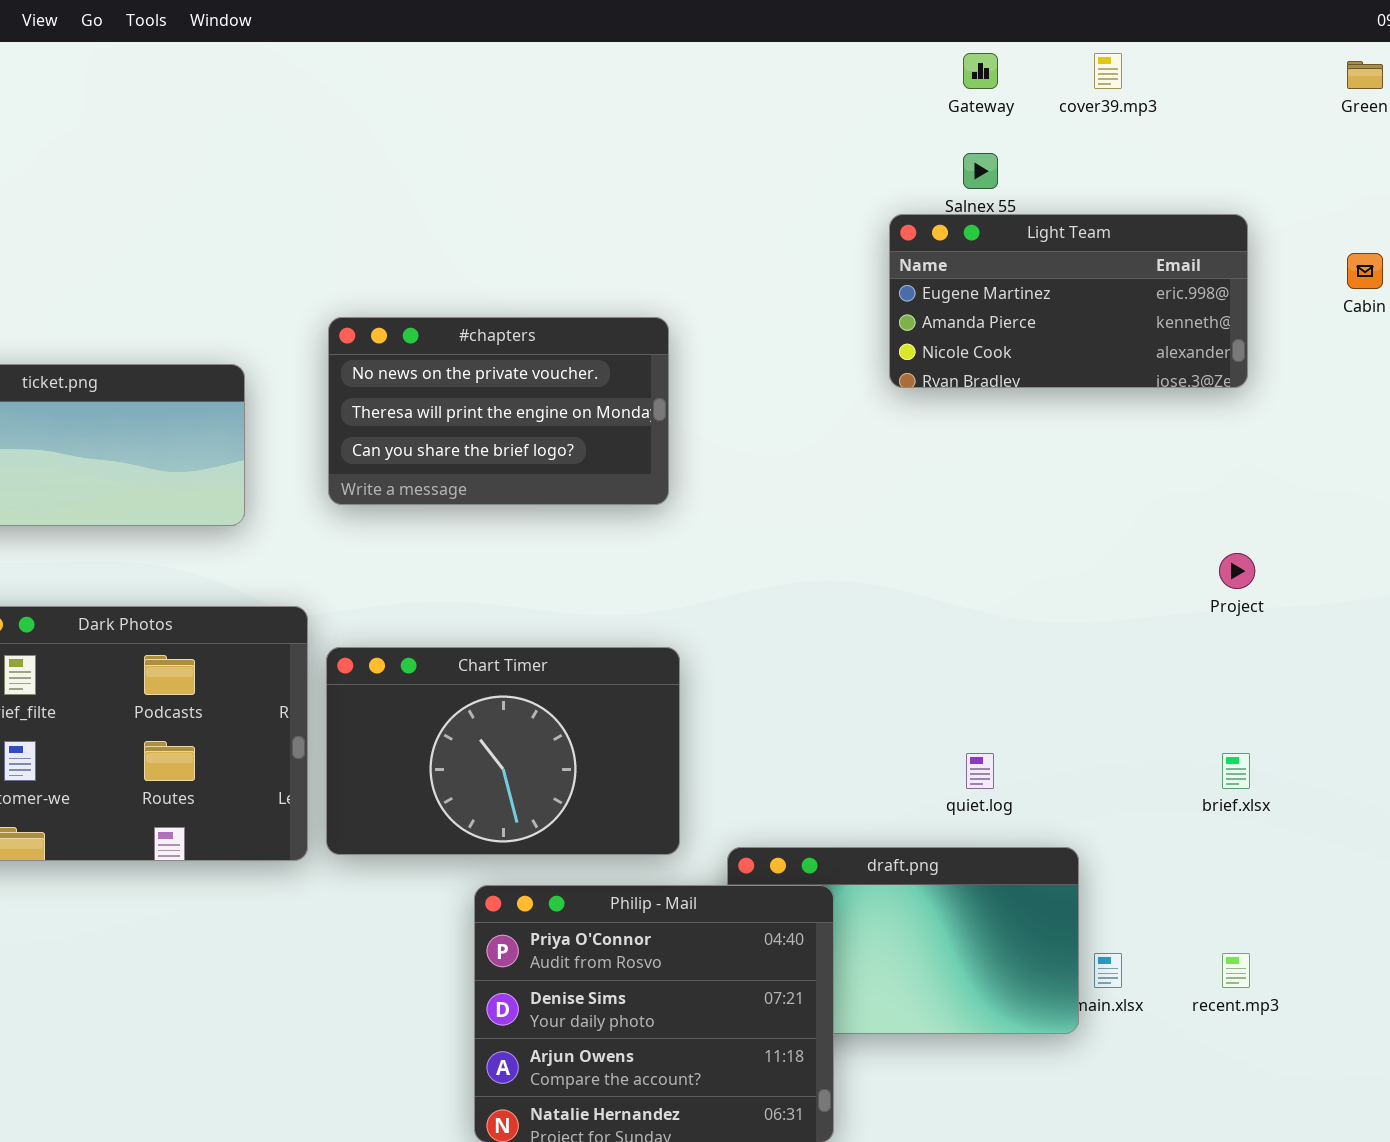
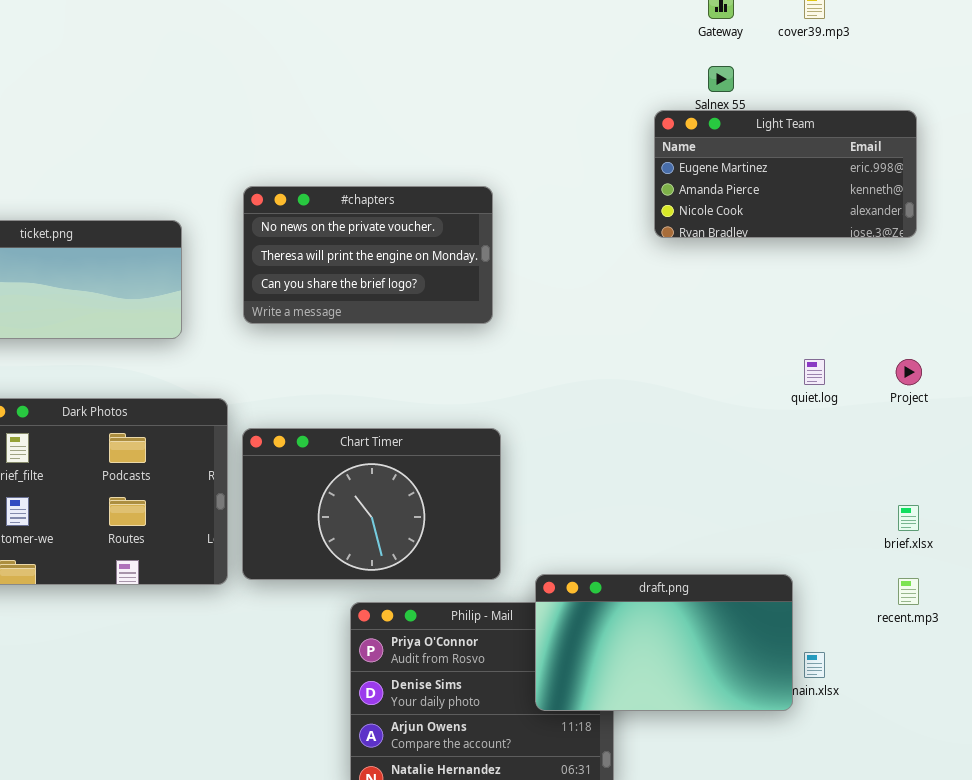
quiet.log: [966,753,994,789] -> [804,359,825,385], moved
draft.png: [727,847,1079,1034] -> [535,574,793,711], raised
recent.mp3: [1222,953,1250,988] -> [898,578,919,605], moved

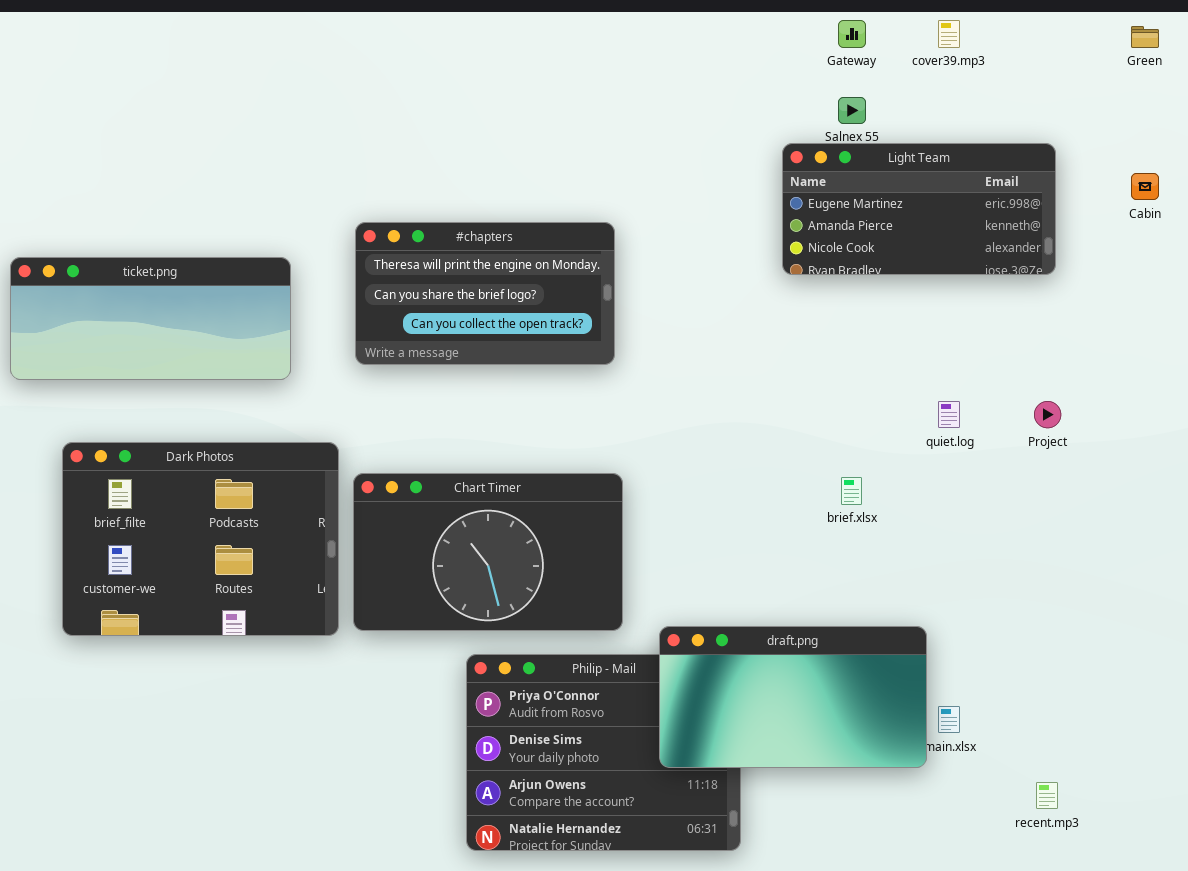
#chapters: [243,186,493,324] -> [355,222,615,365], scrolled down 1 row
brief.xlsx: [898,505,919,531] -> [841,477,862,505], moved
recent.mp3: [898,578,919,605] -> [1036,782,1058,809], moved

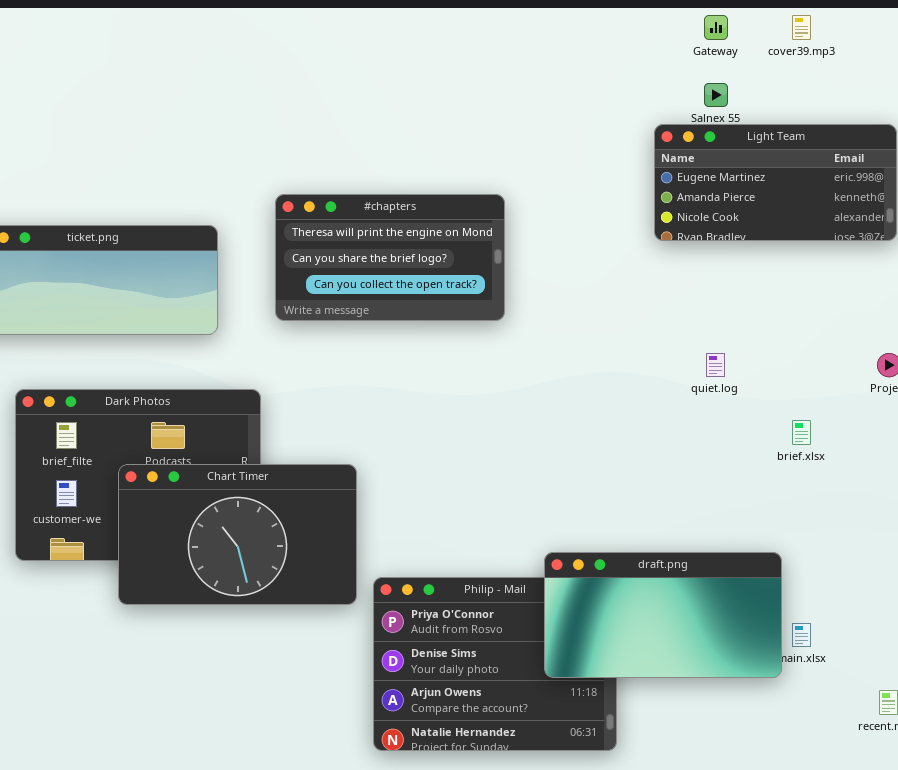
quiet.log: [938,401,960,428] -> [706,353,725,377], moved
Chart Timer: [353,473,623,631] -> [118,464,357,605], moved
brief.xlsx: [841,477,862,505] -> [792,420,811,445], moved

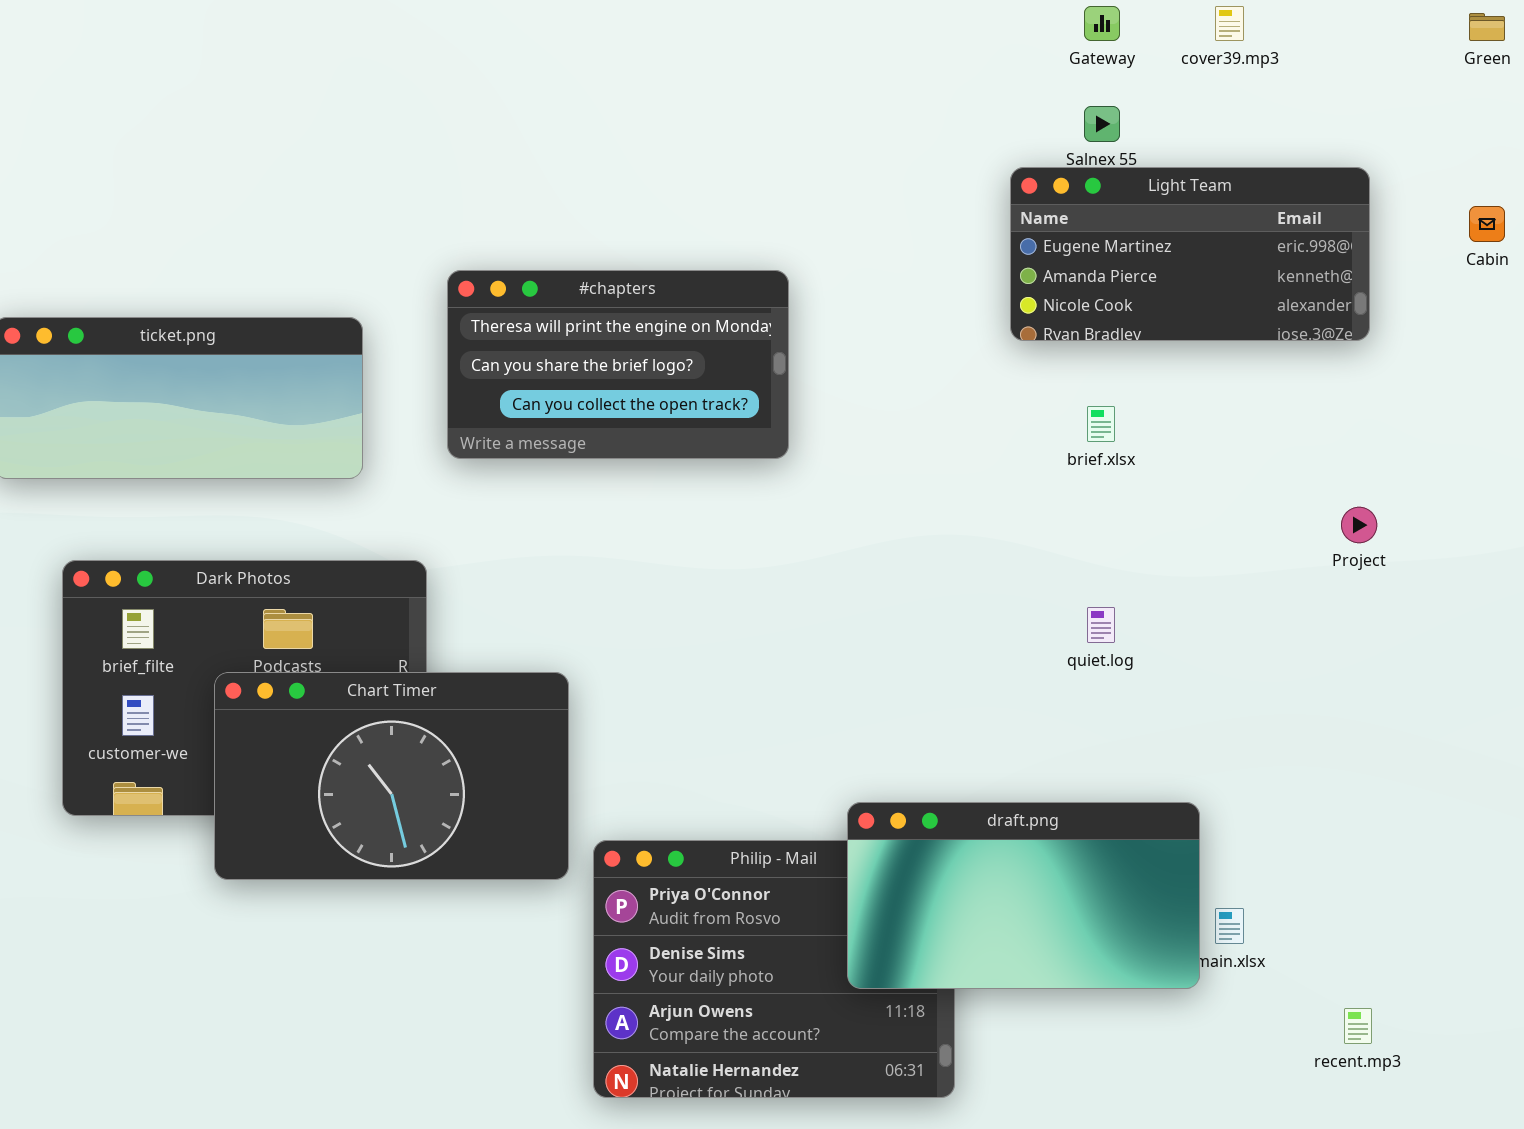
quiet.log: [706,353,725,377] -> [1087,607,1115,643], moved
brief.xlsx: [792,420,811,445] -> [1087,406,1115,442], moved

